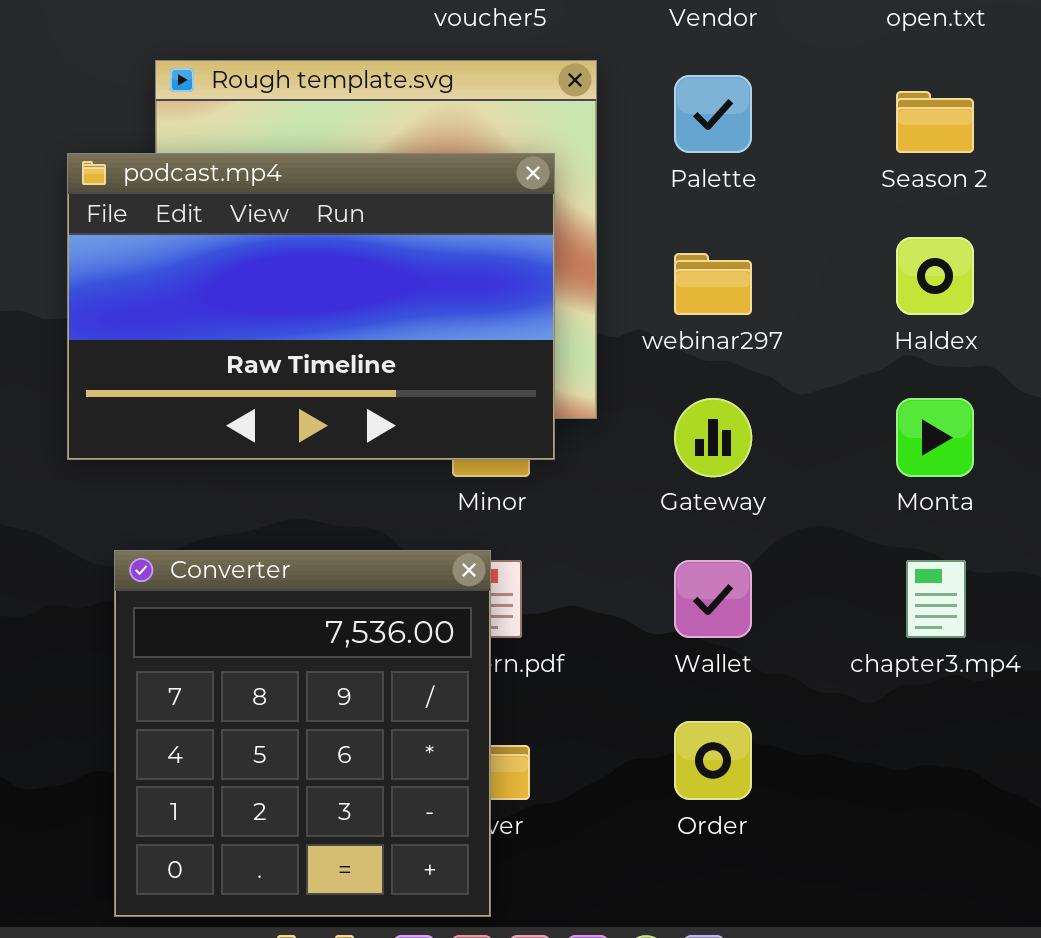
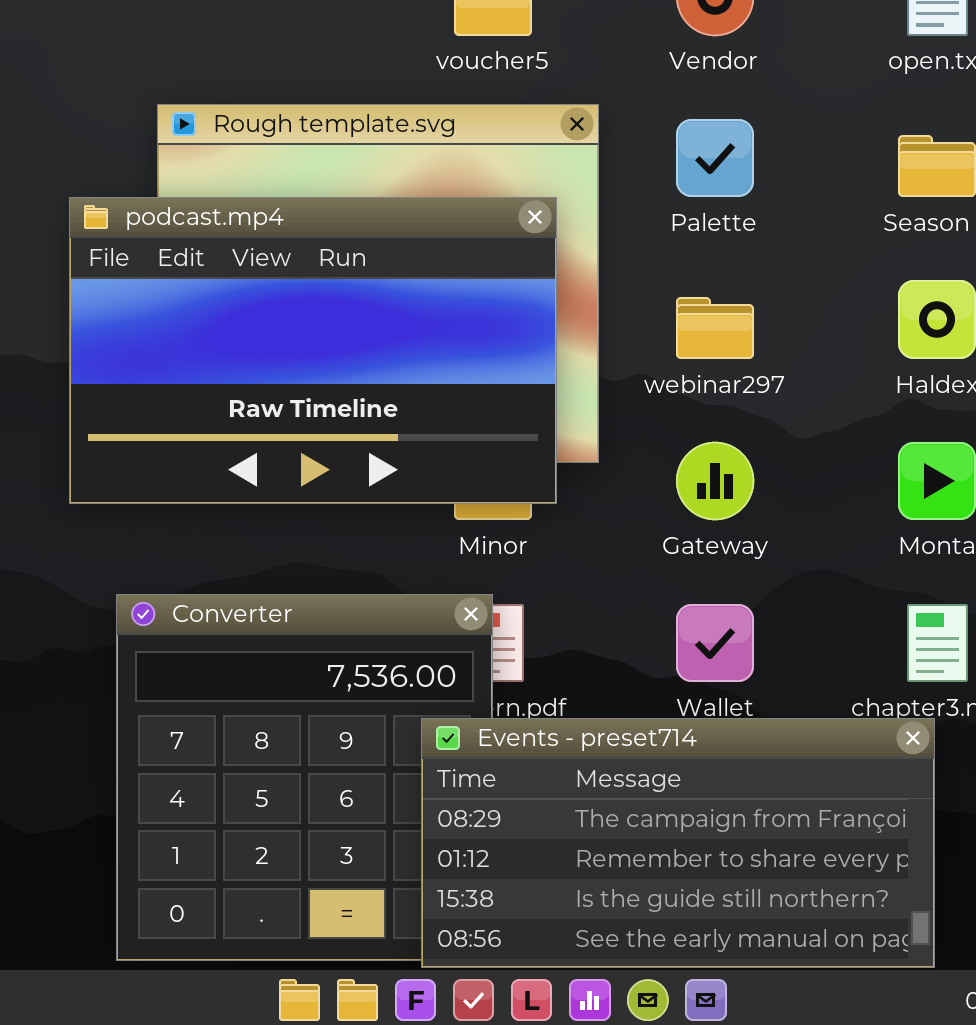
Events - preset714: none -> [421,718,935,968], opened

